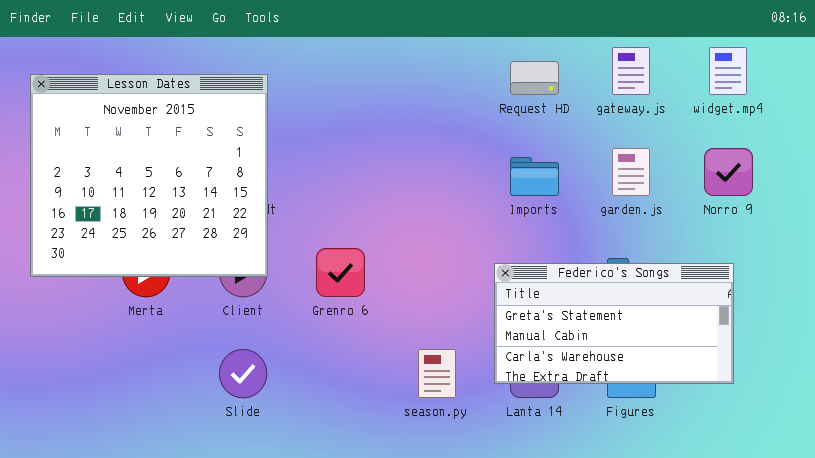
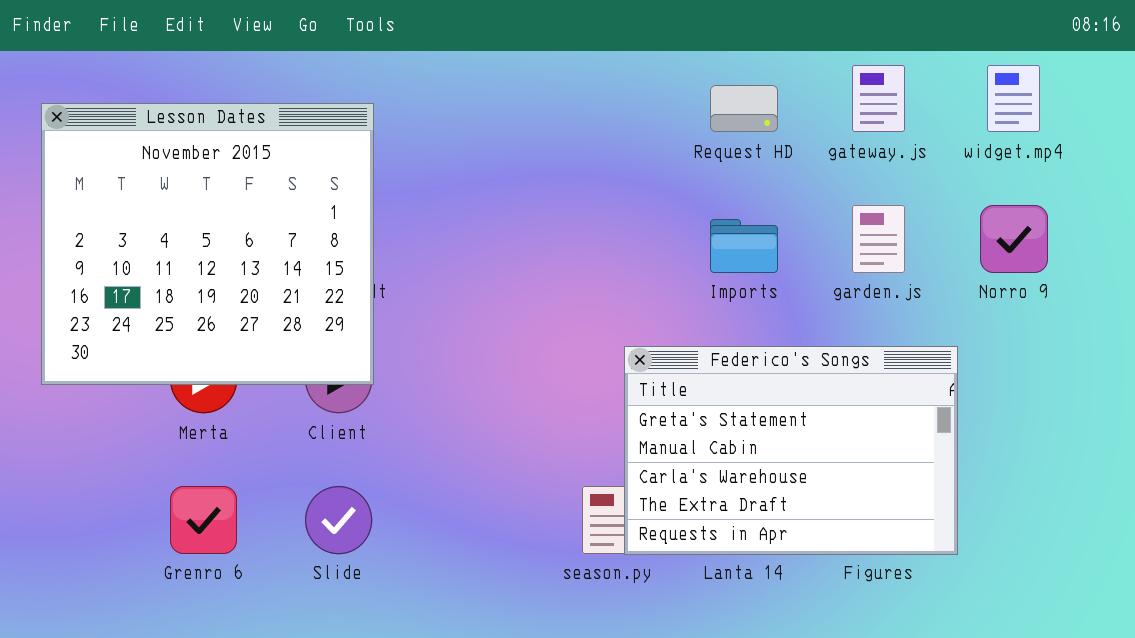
Grenro 6: [316,248,365,297] -> [170,486,237,554], moved
Federico's Songs: [494,263,734,384] -> [624,346,958,555], moved, resized

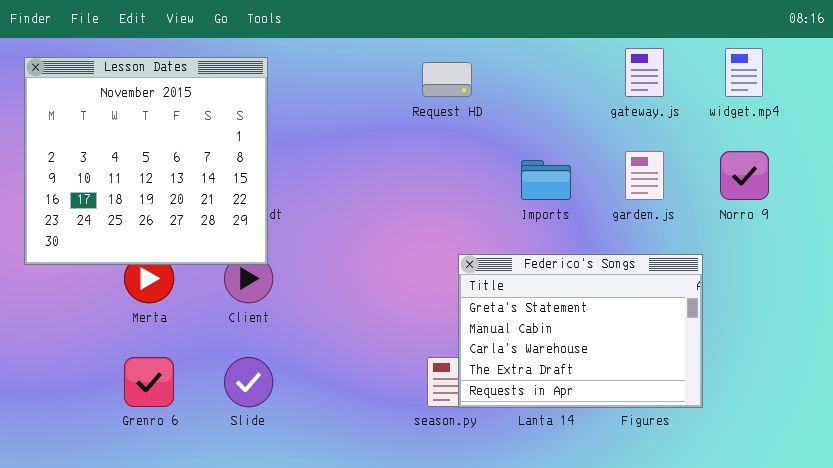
Request HD: [710,85,778,132] -> [422,62,472,97], moved
Lesson Dates: [41,103,374,385] -> [24,57,268,265], moved

